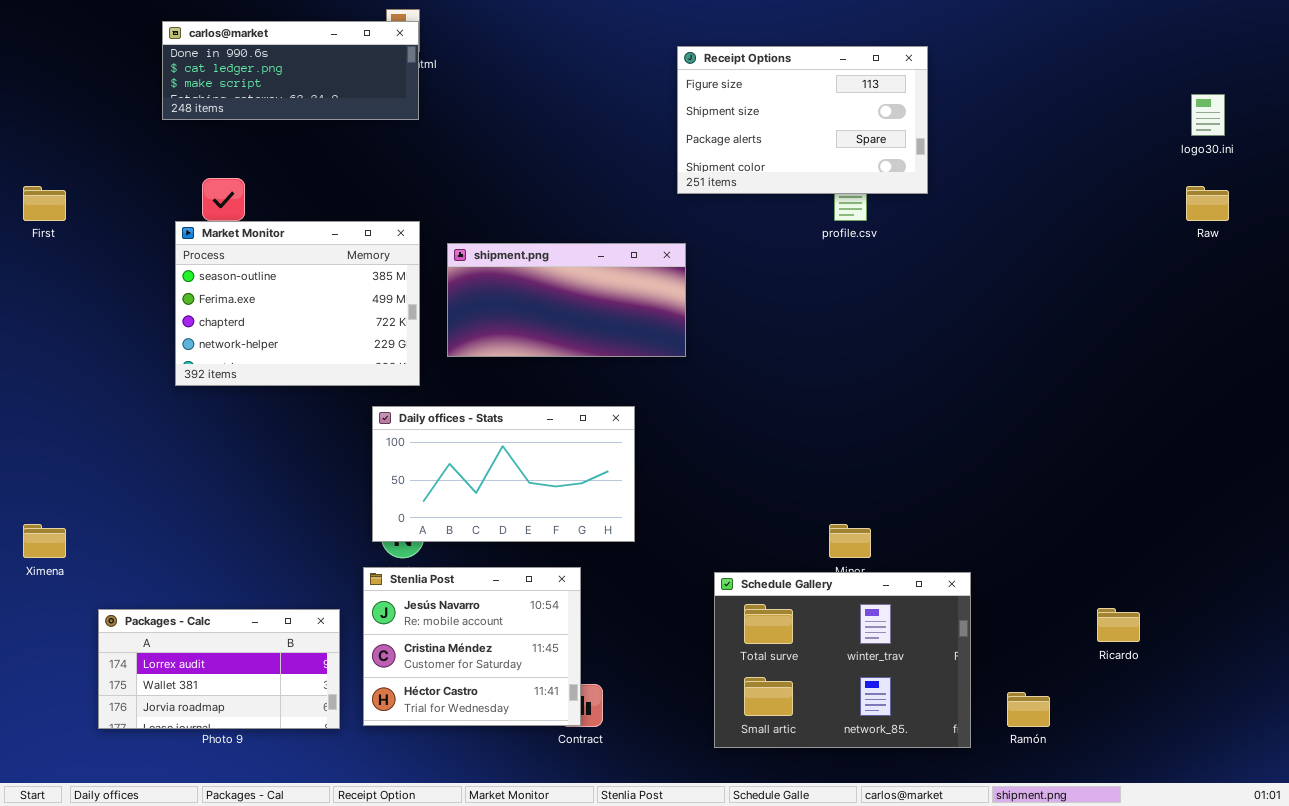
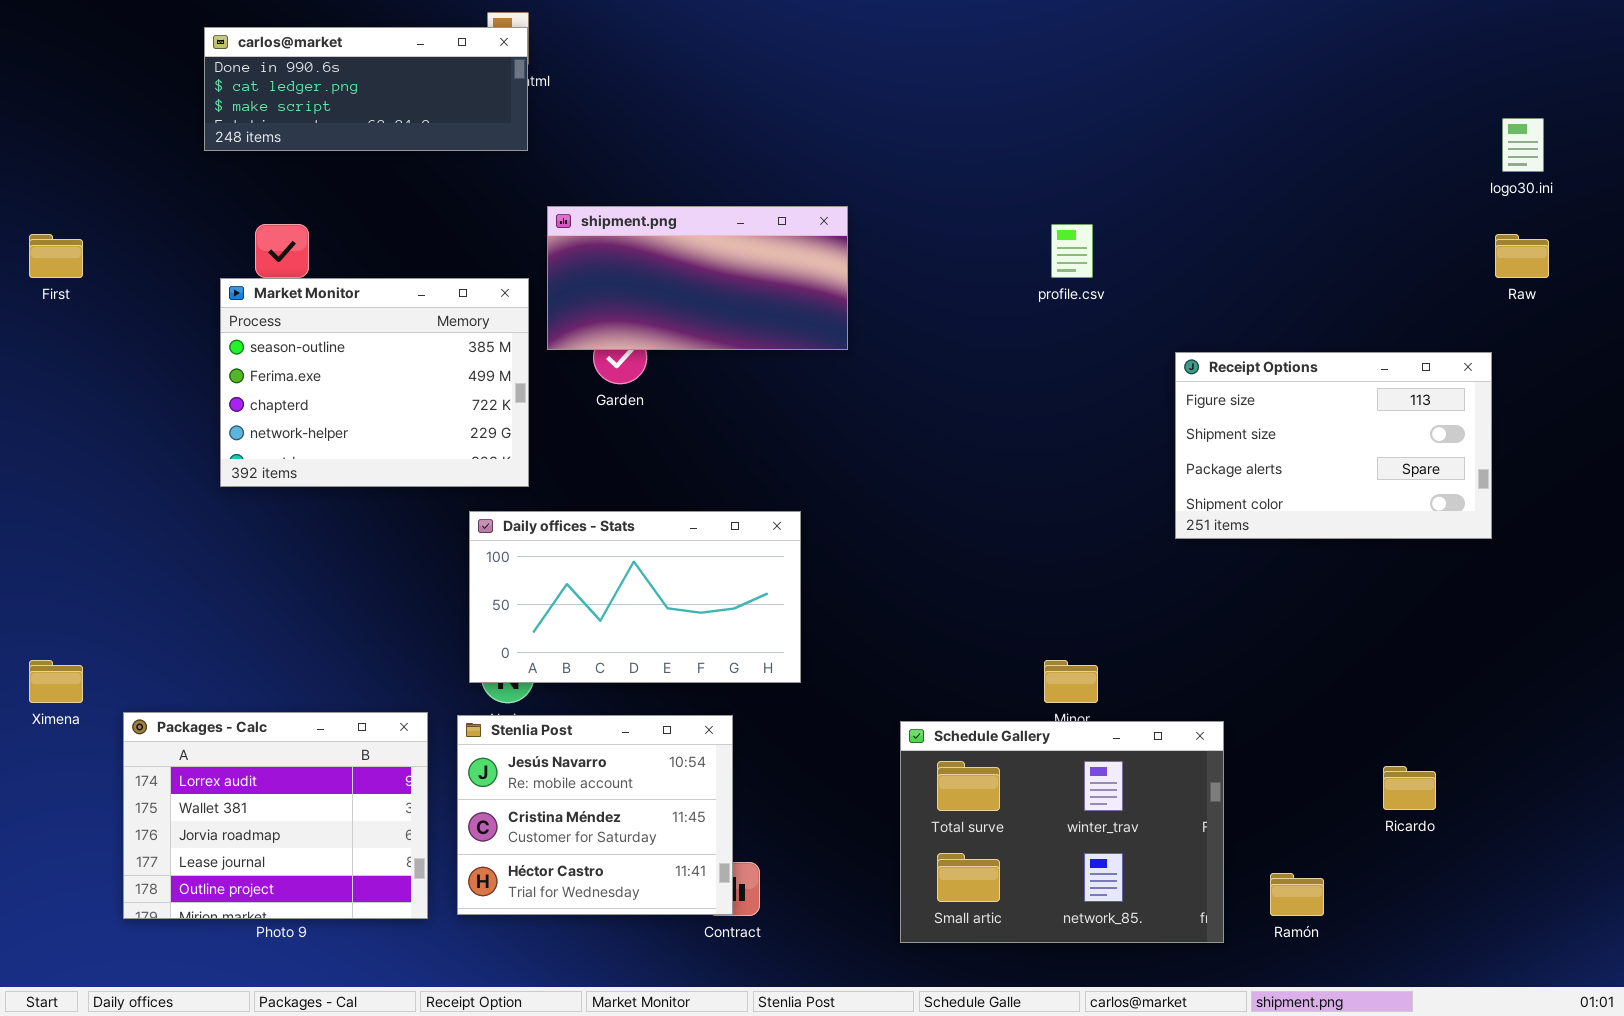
Receipt Options: [677,46,928,194] -> [1175,352,1492,539], moved
shipment.png: [447,243,686,357] -> [547,206,848,350], moved
Packages - Calc: [98,609,340,729] -> [123,712,428,919], resized

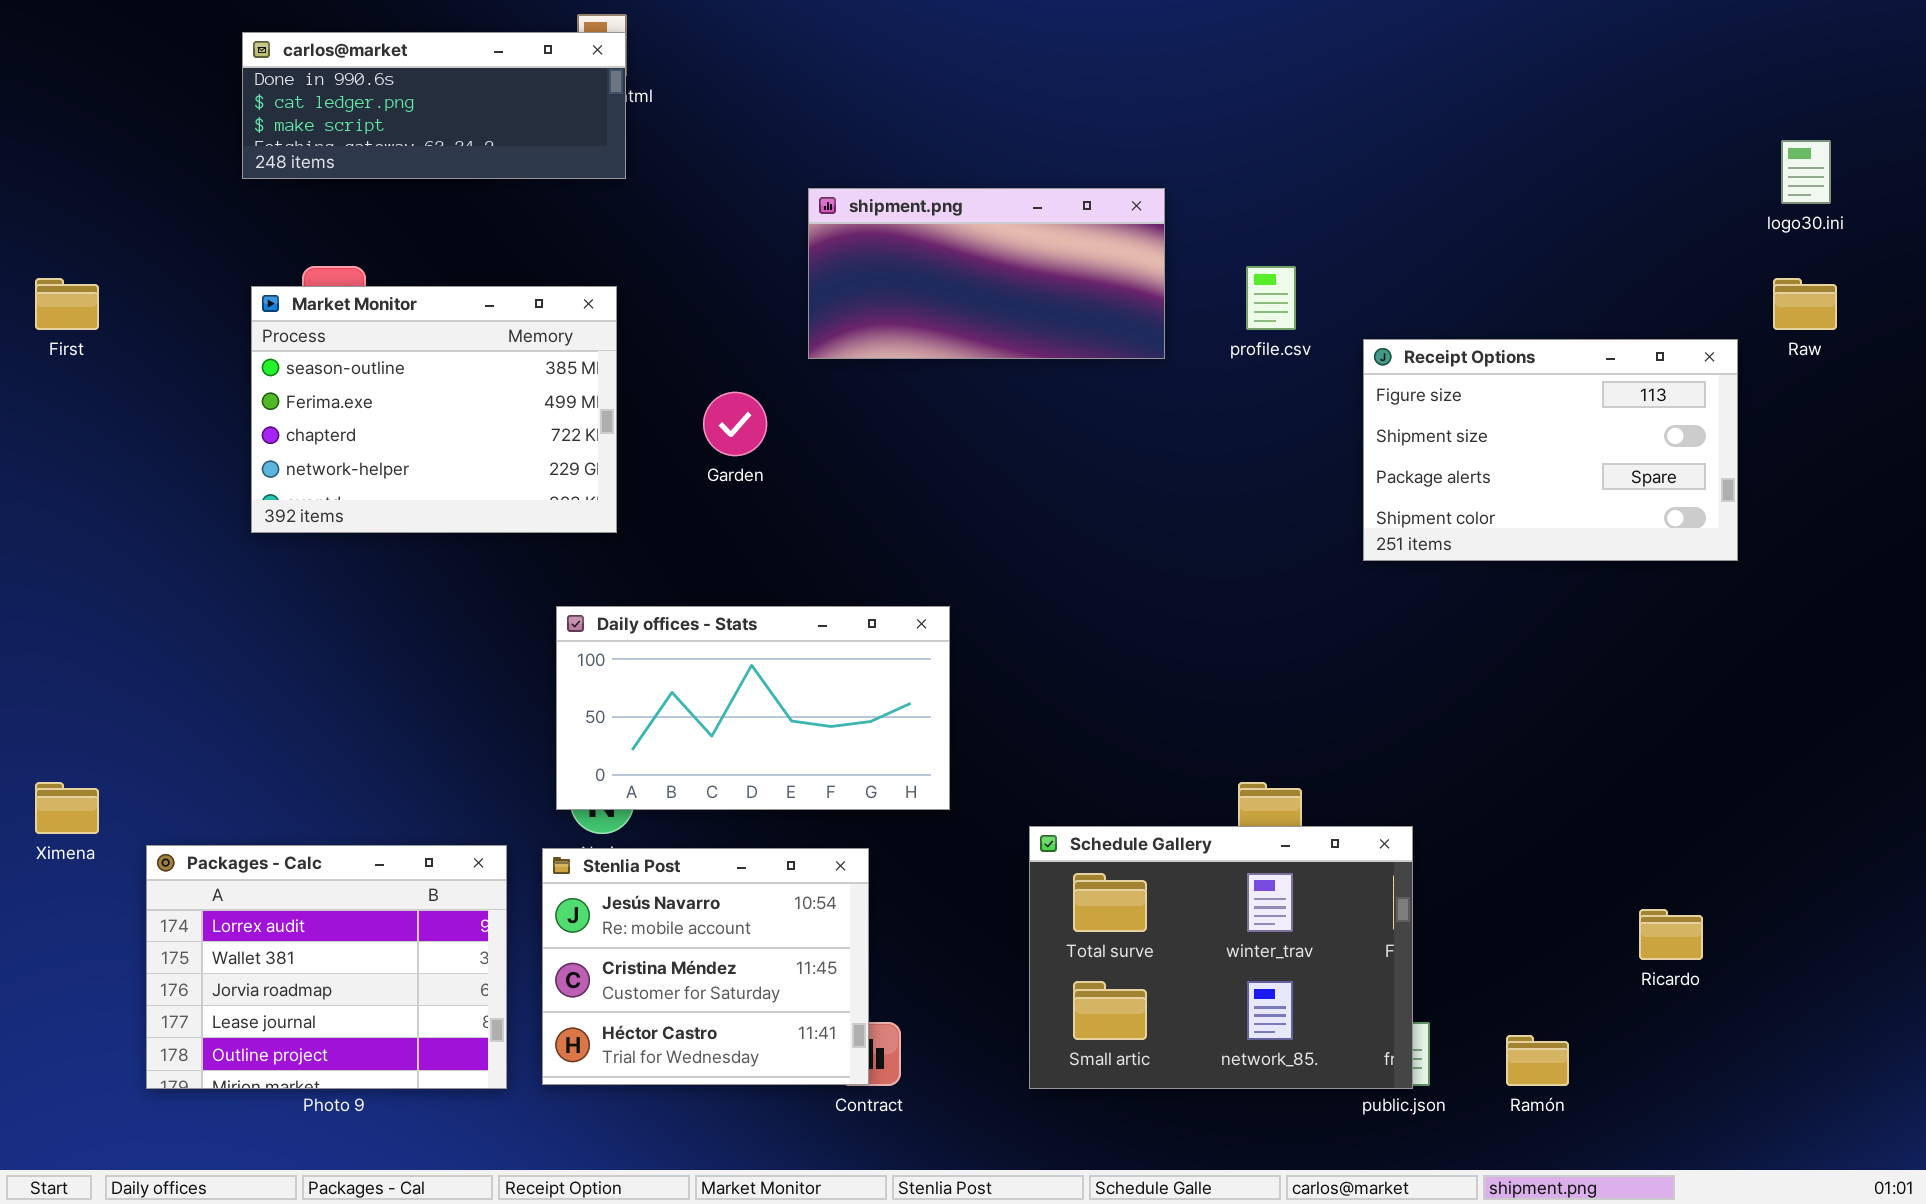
shipment.png: [547,206,848,350] -> [808,188,1165,359], moved
Market Monitor: [220,278,529,487] -> [251,286,617,533], moved
Receipt Options: [1175,352,1492,539] -> [1363,339,1738,561], moved
Schedule Gallery: [900,721,1224,943] -> [1029,826,1413,1089], moved

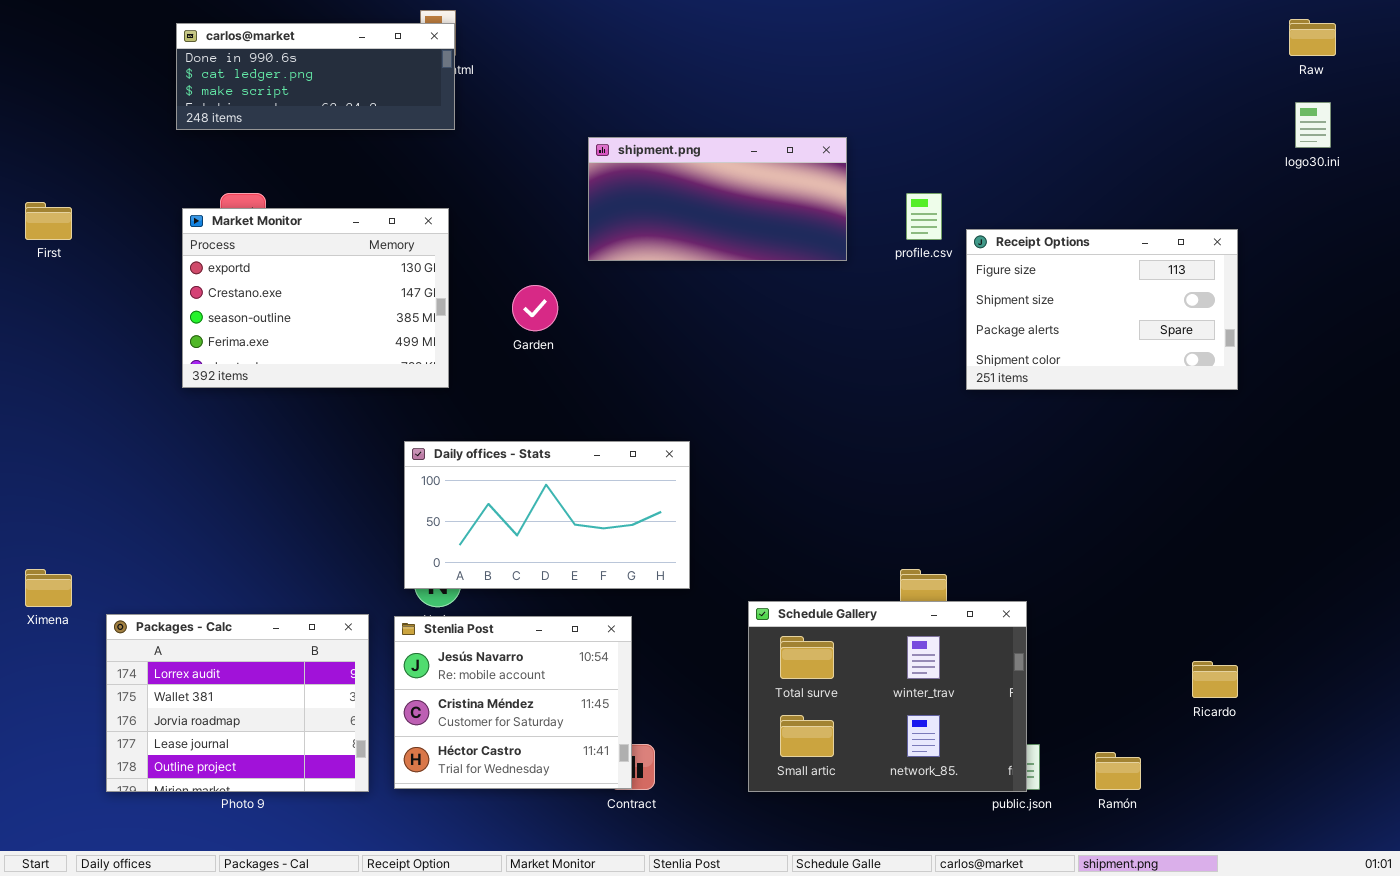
Raw: [1773,278,1837,330] -> [1289,19,1336,56], moved
Market Monitor: [251,286,617,533] -> [182,208,449,388], scrolled up 2 rows
Receipt Options: [1363,339,1738,561] -> [966,229,1238,390], moved

